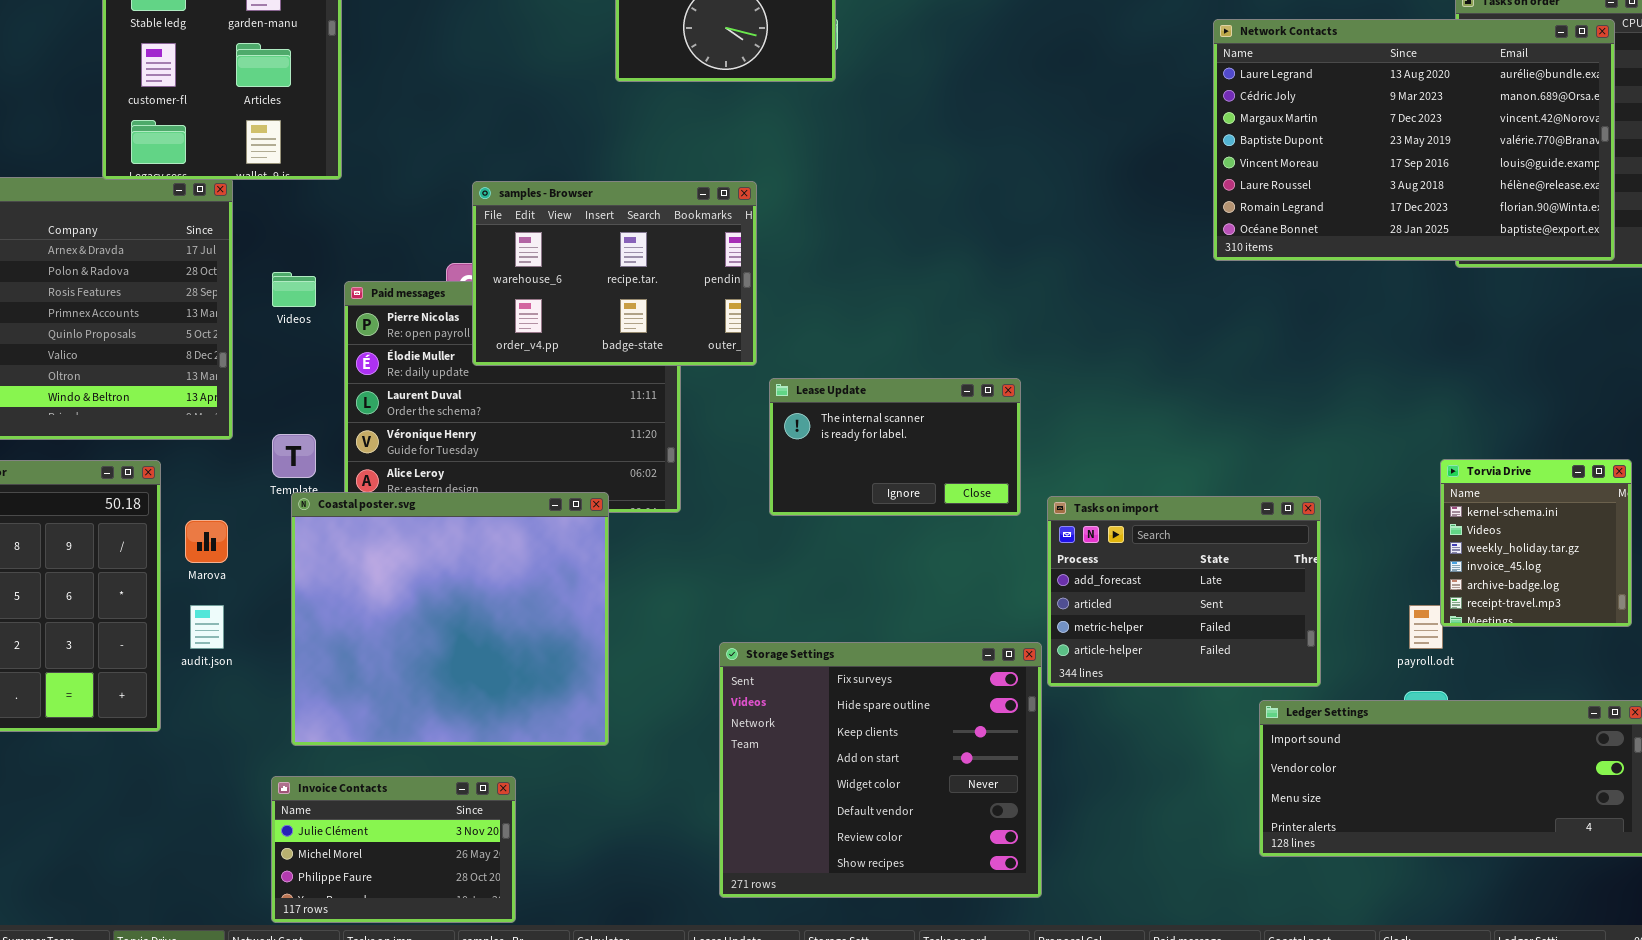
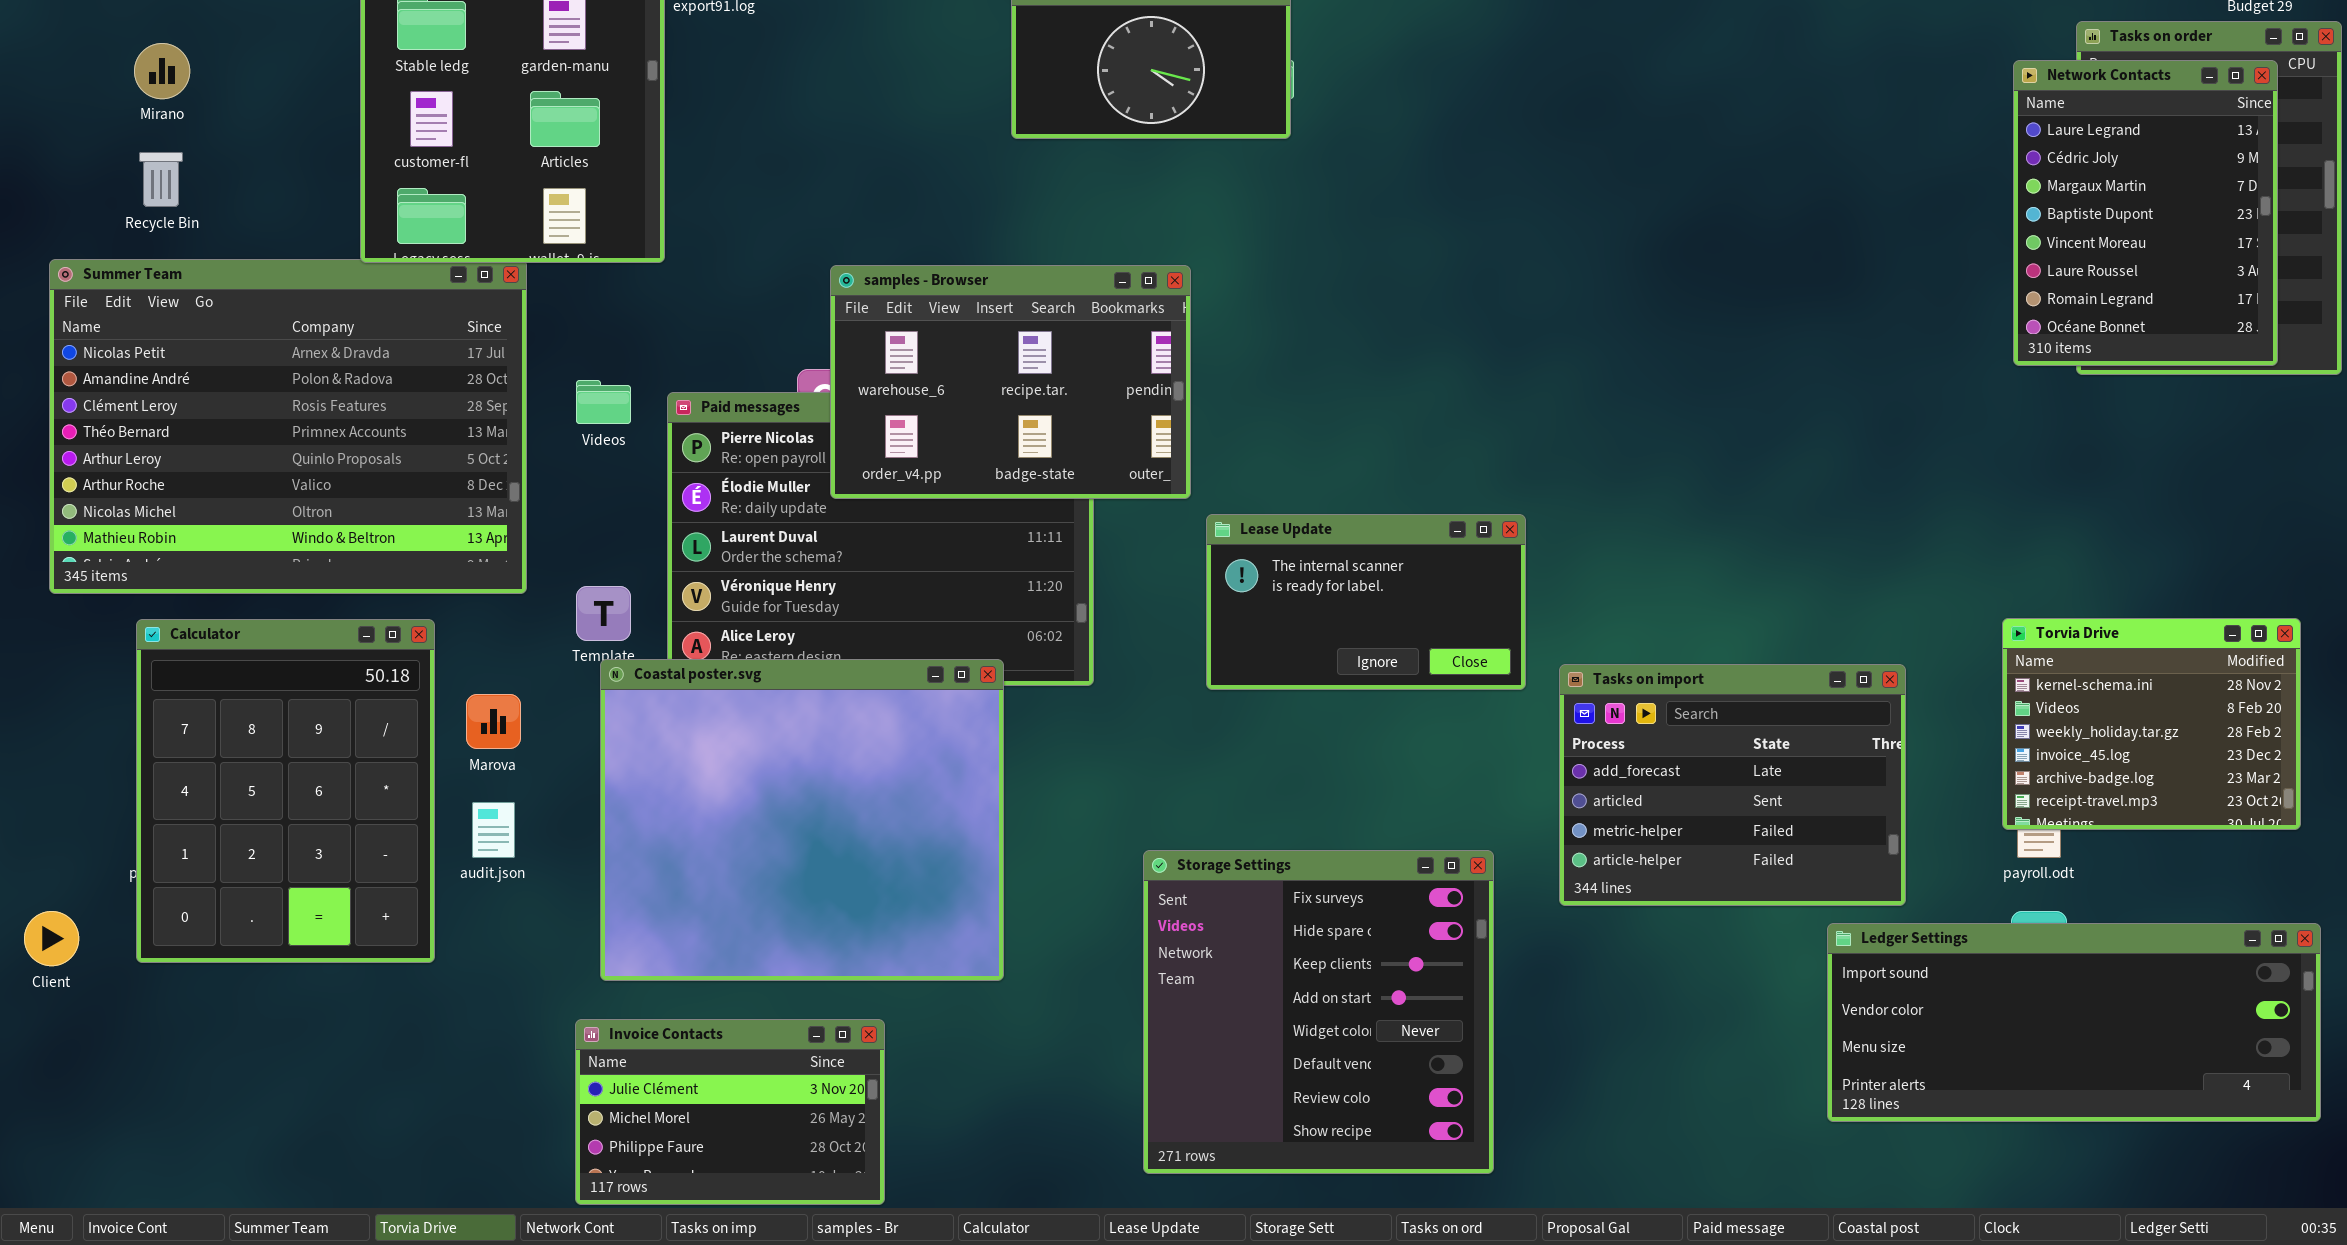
Network Contacts: [1213,19,1615,261] -> [2013,60,2278,366], resized
Torvia Drive: [1440,459,1632,627] -> [2002,618,2301,830], resized
Storage Settings: [719,642,1042,898] -> [1143,850,1494,1174], resized

